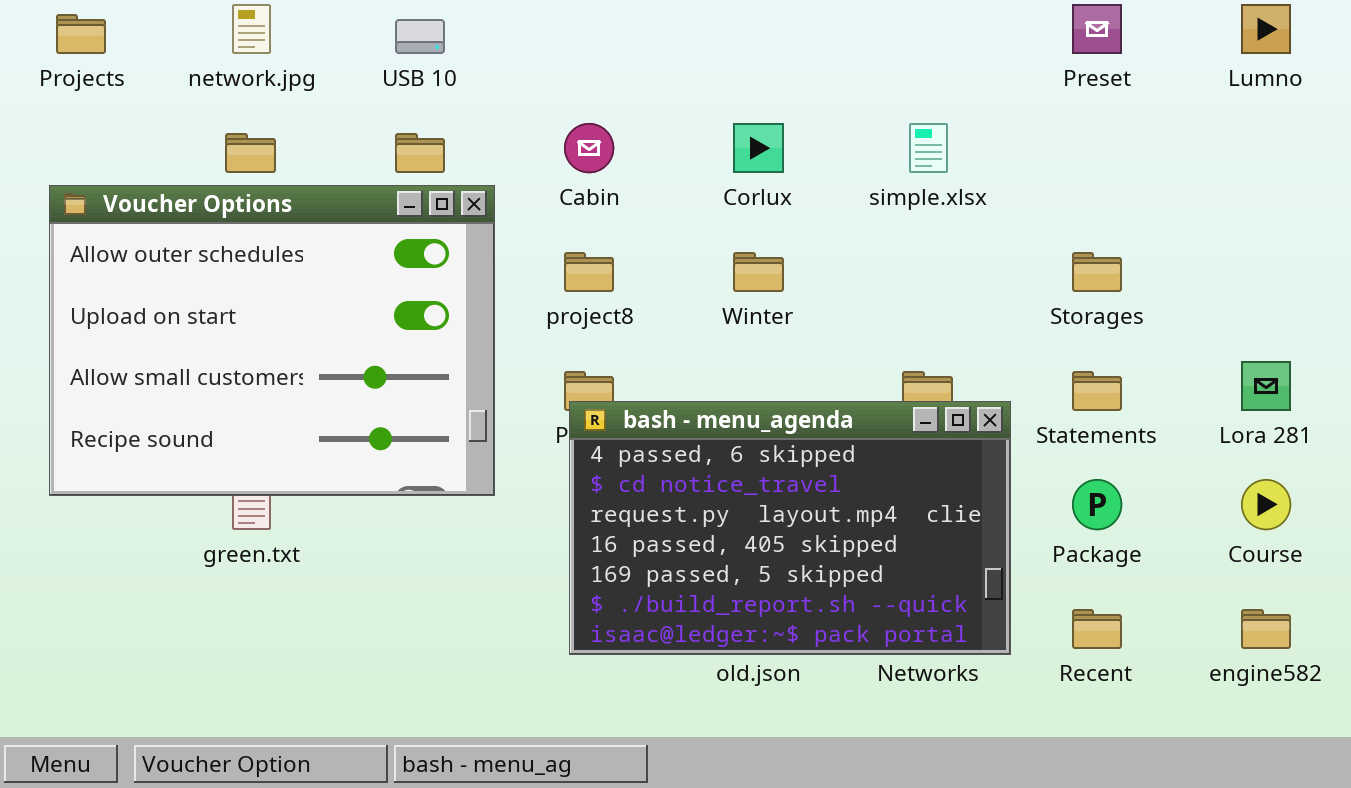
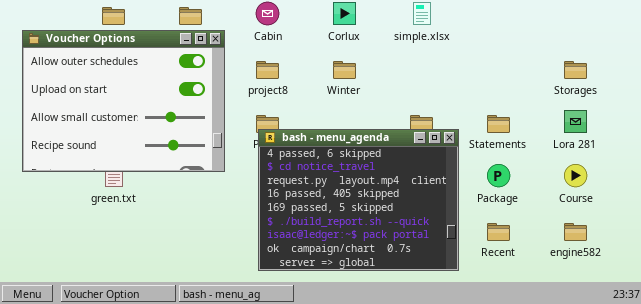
Storages: [1072,252,1122,292] -> [564,61,587,79], moved
bash - menu_agenda: [569,401,1011,655] -> [258,129,459,271], resized

